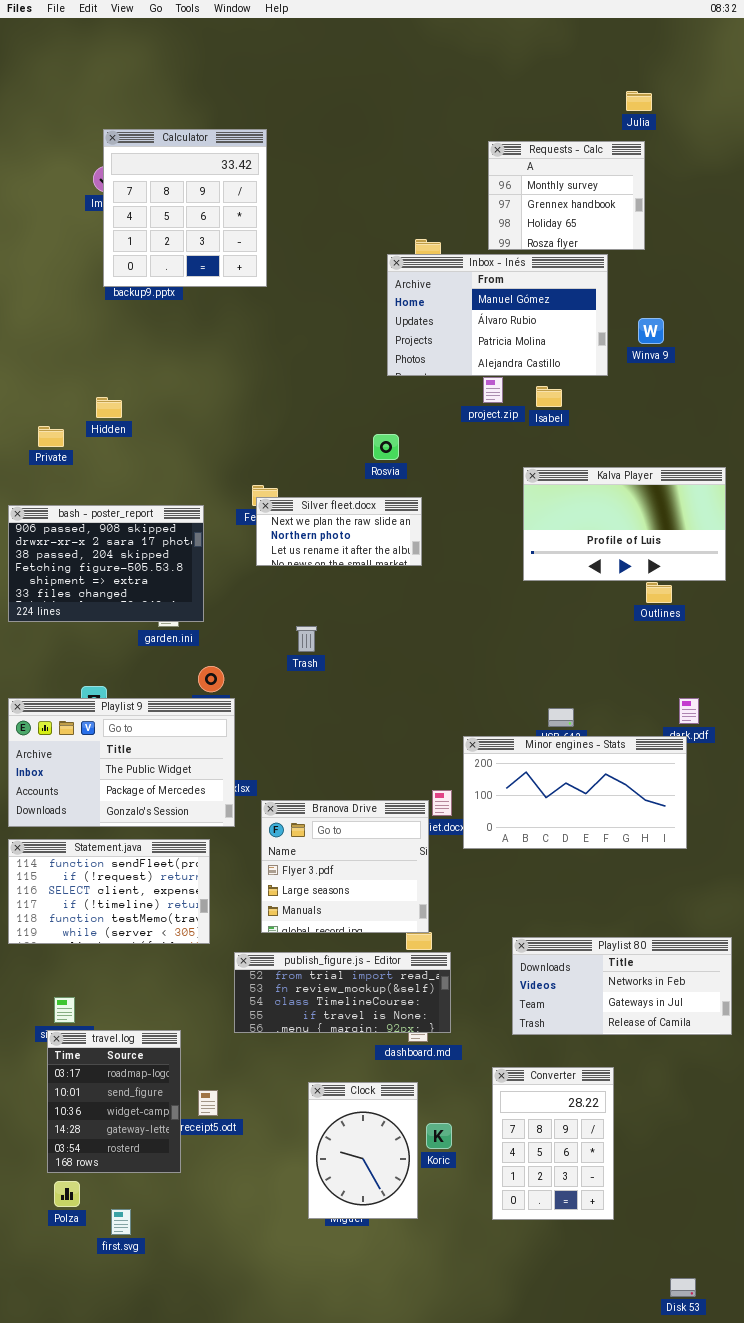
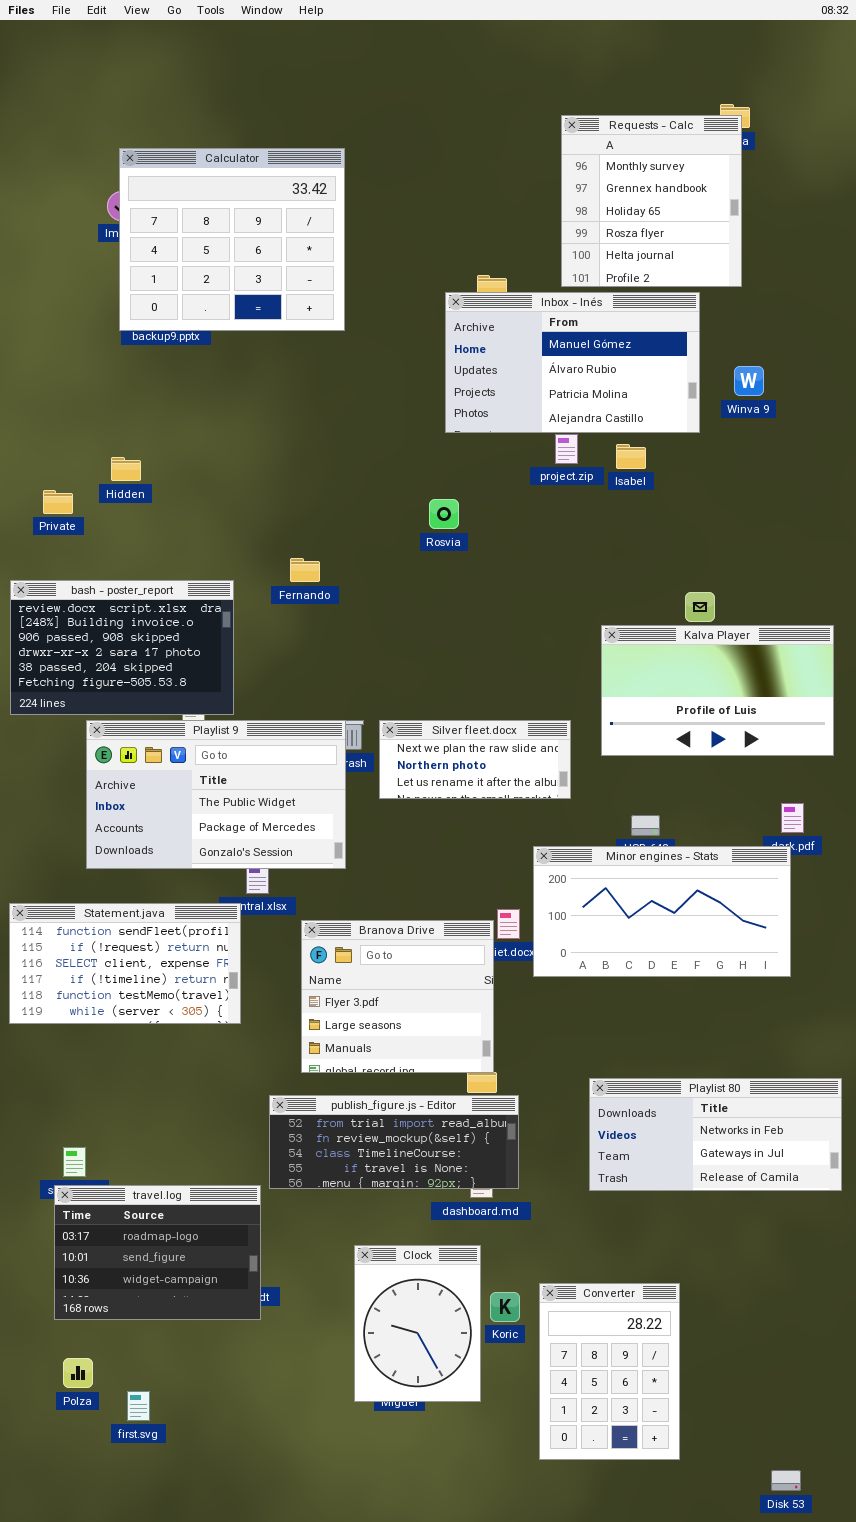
Calculator: [103,129,267,287] -> [119,148,345,331], resized
Requests - Calc: [488,141,645,250] -> [561,115,742,287], resized
Kalva Player: [523,467,726,581] -> [601,625,834,756], moved
Silver fleet.docx: [256,497,422,566] -> [379,720,571,799], moved
bash - poster_report: [8,505,204,622] -> [10,580,234,715], scrolled up 2 rows
Playlist 9: [8,698,235,827] -> [86,720,346,869], moved
Statement.java: [8,839,210,944] -> [9,903,241,1024], moved
travel.log: [47,1030,181,1173] -> [54,1185,261,1320], resized
Converter: [492,1067,614,1220] -> [539,1283,680,1460], moved

